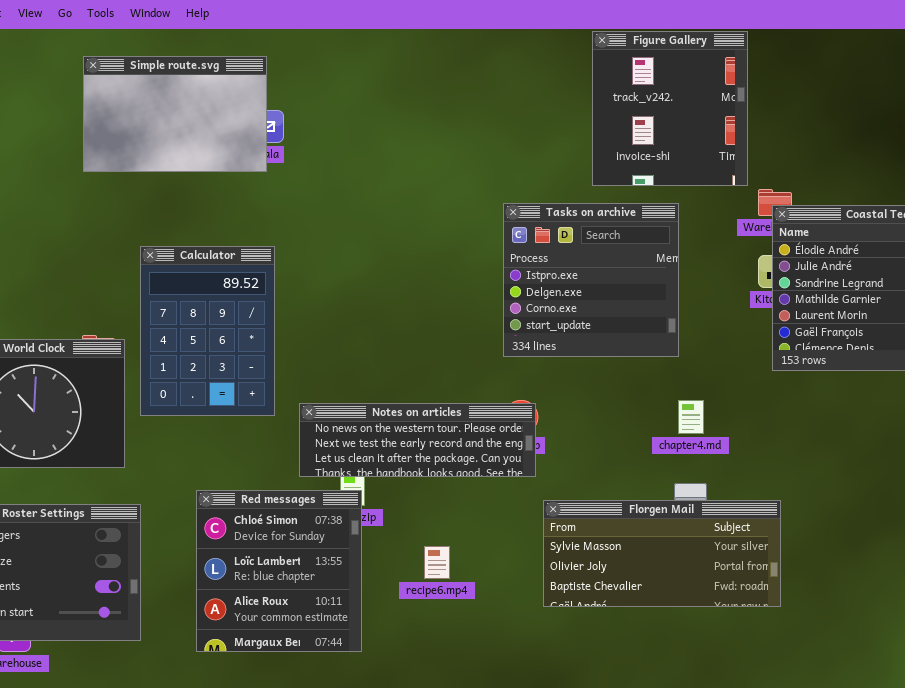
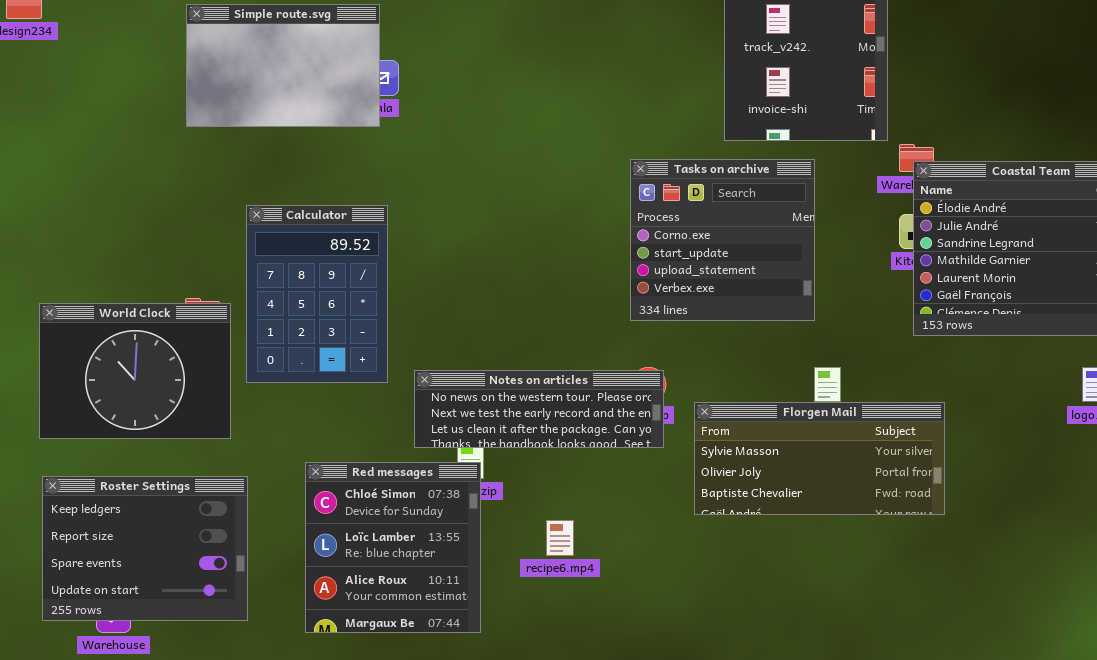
Tasks on archive: [503,203,679,357] -> [630,159,815,321], scrolled down 2 rows
Florgen Mail: [543,500,781,607] -> [694,402,945,515], moved

